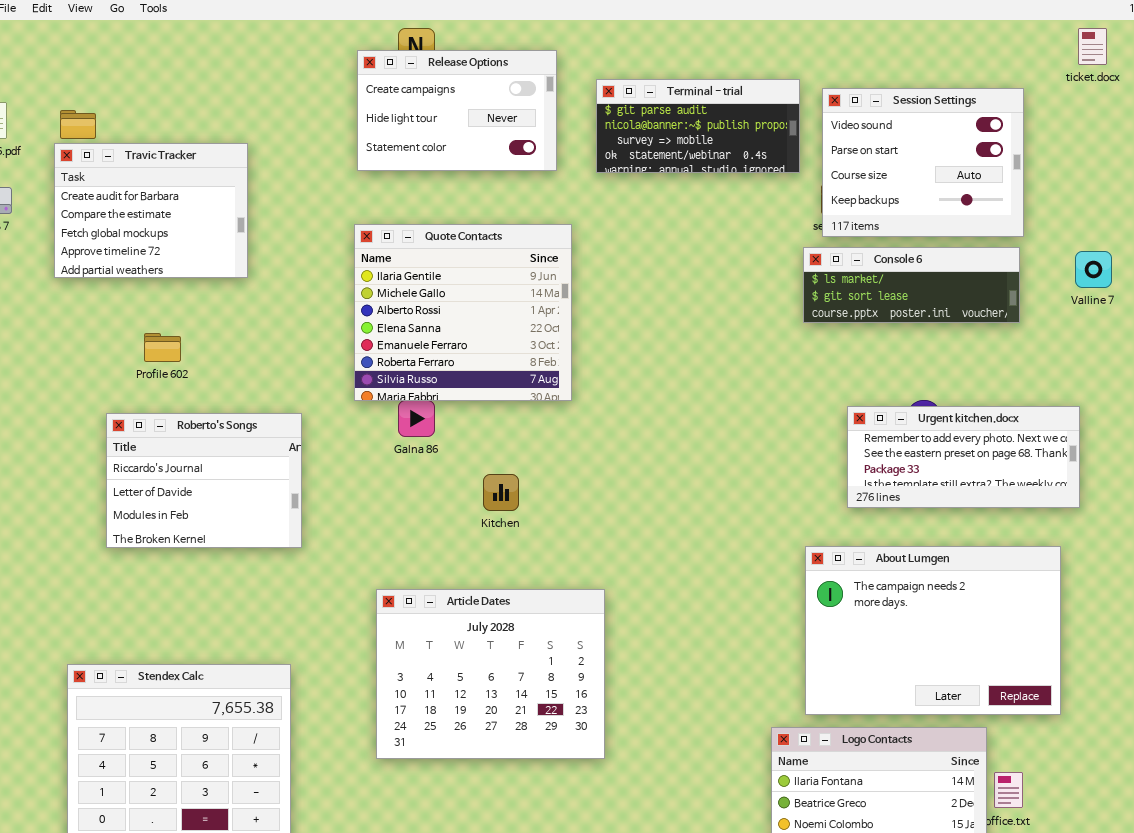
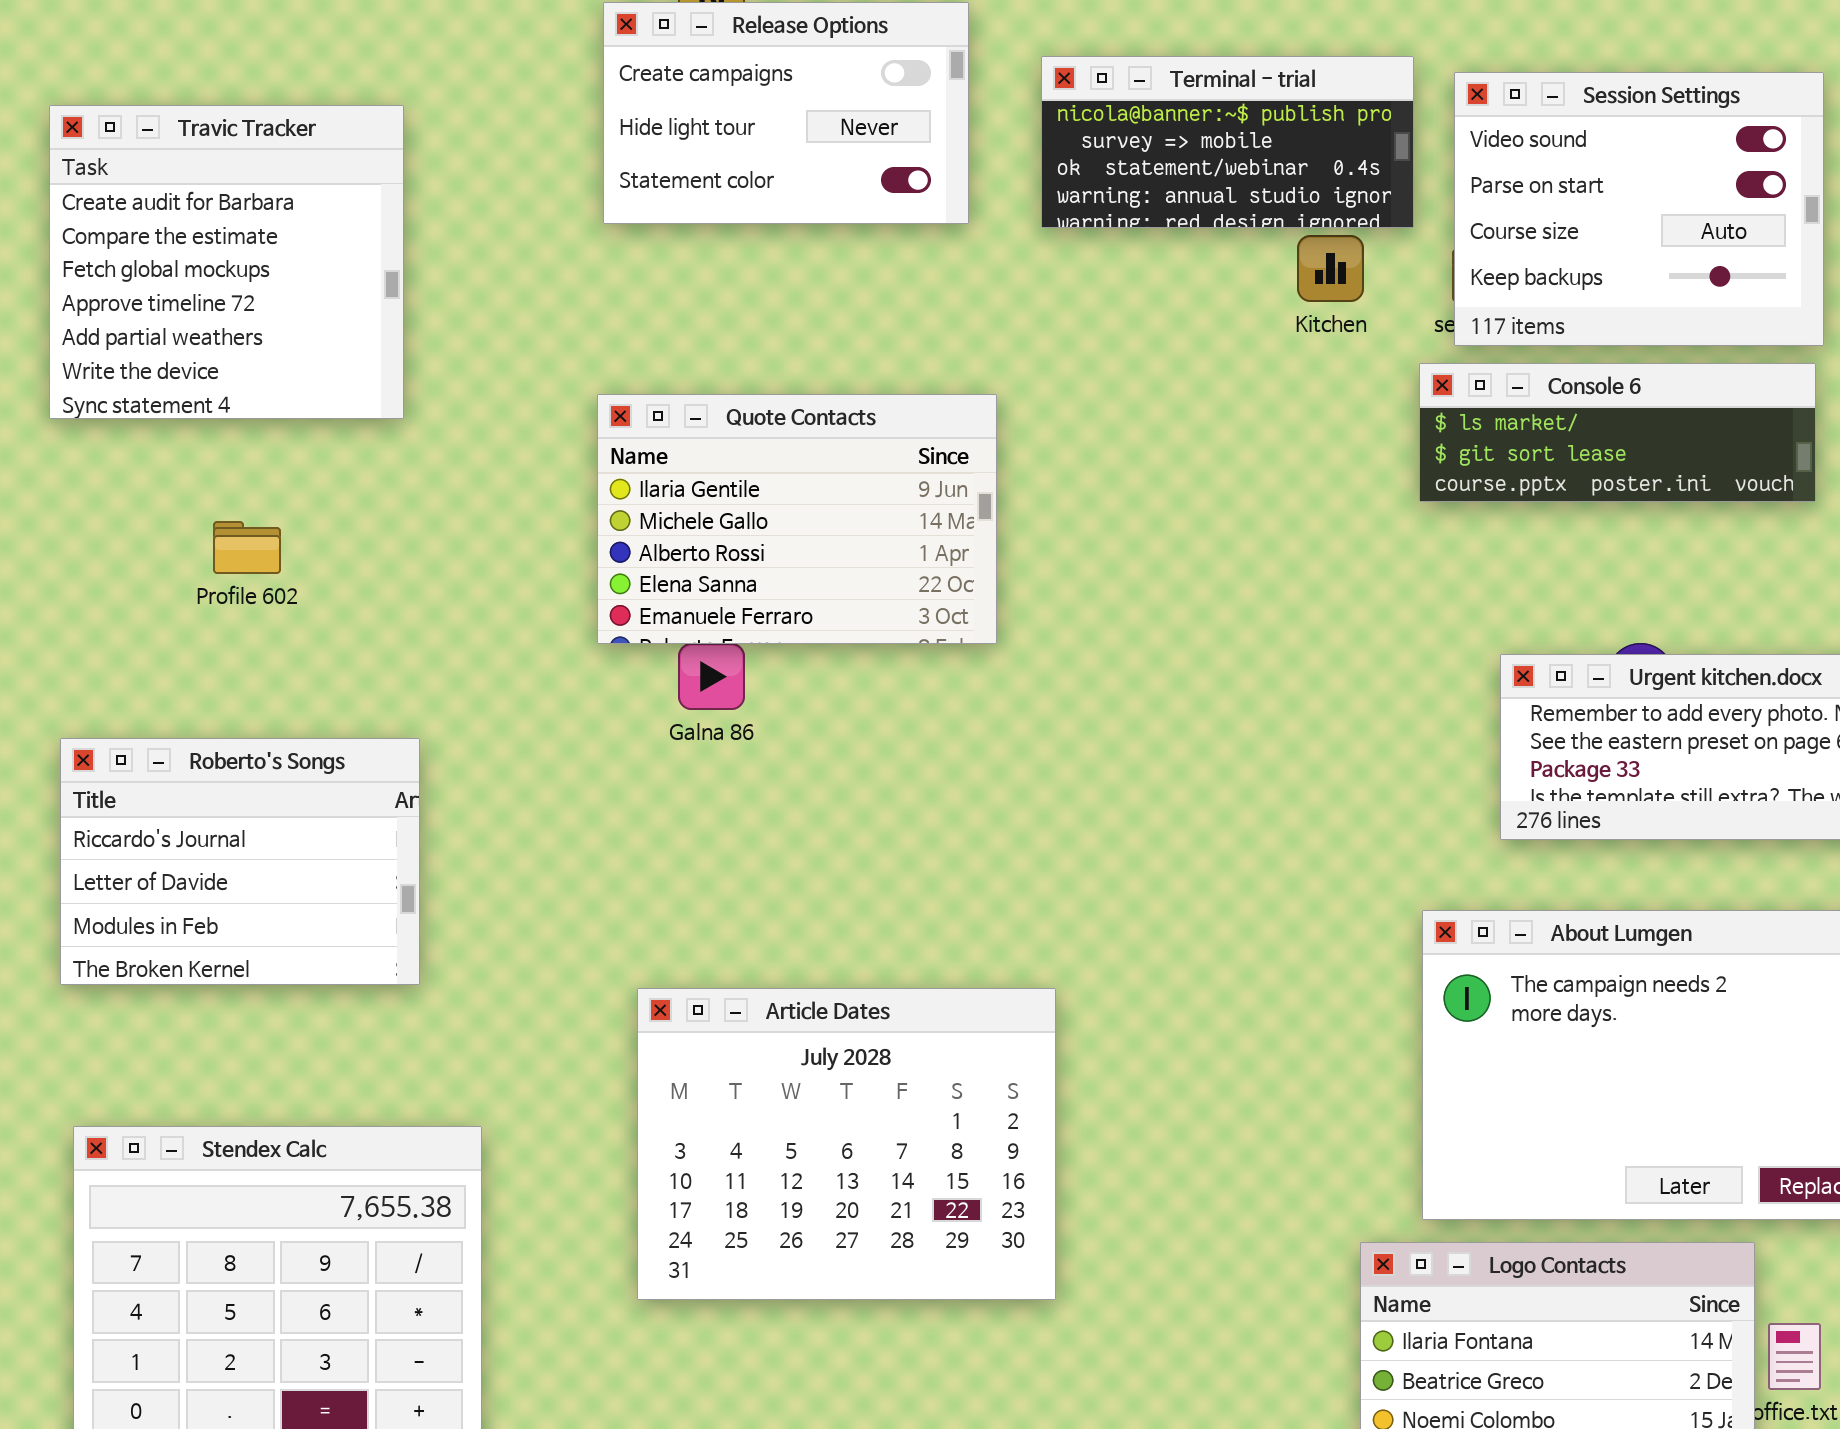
Terminal - trial: [596,79,800,173] -> [1041,56,1414,228], scrolled down 1 row
Travic Tracker: [54,143,248,278] -> [49,105,404,419], resized
Quote Contacts: [354,224,572,401] -> [597,394,997,644], resized
Roberto's Songs: [106,413,302,548] -> [60,738,420,985], moved
Kitchen: [483,474,519,511] -> [1297,235,1364,302], moved

